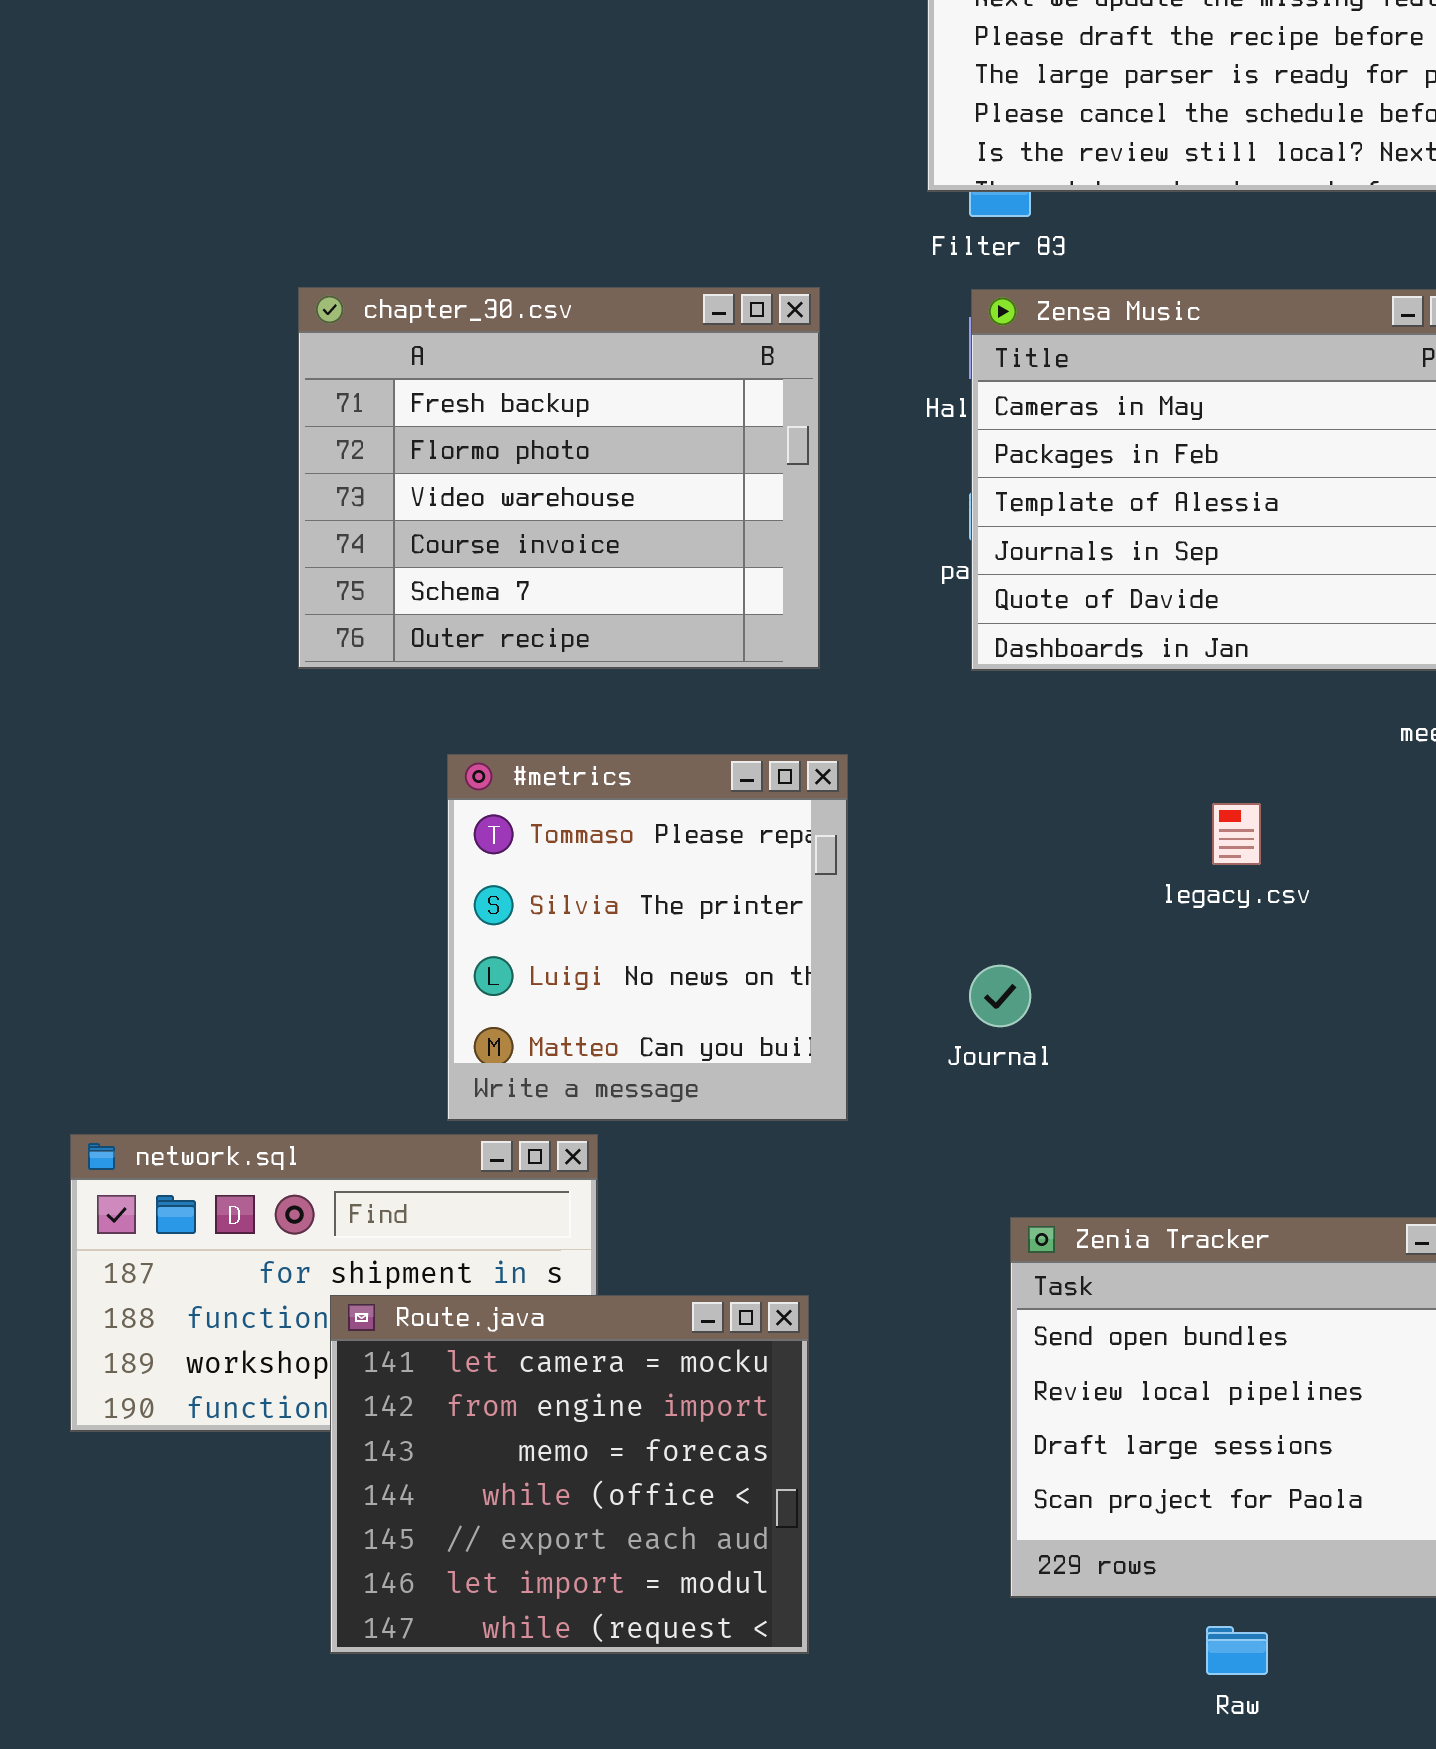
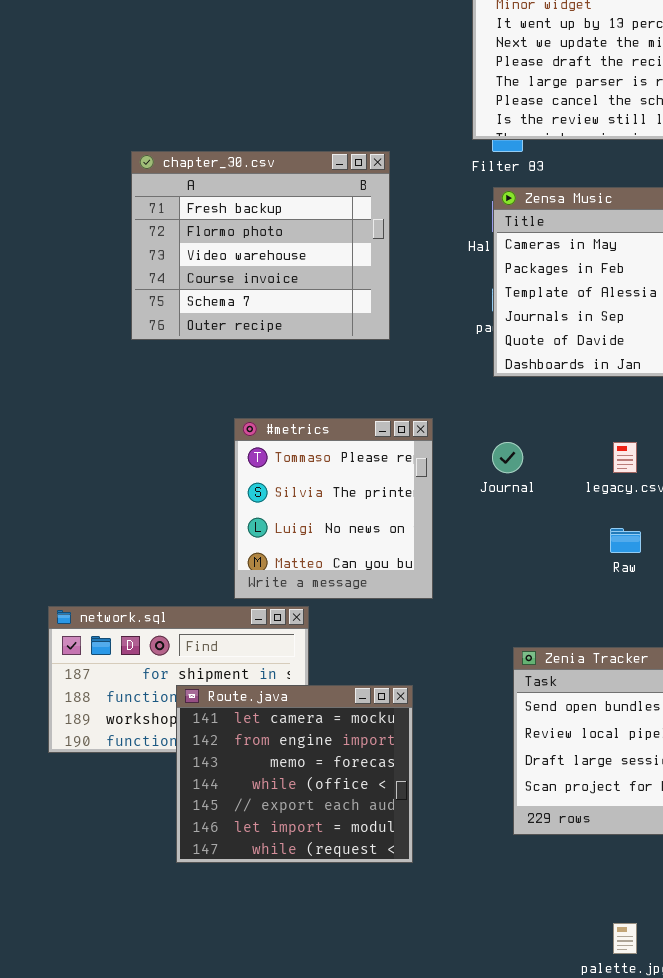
chapter_30.csv: [298,287,820,669] -> [131,151,390,340], moved
Journal: [969,965,1031,1027] -> [492,442,523,473], moved
Raw: [1206,1626,1268,1675] -> [610,528,641,553], moved

